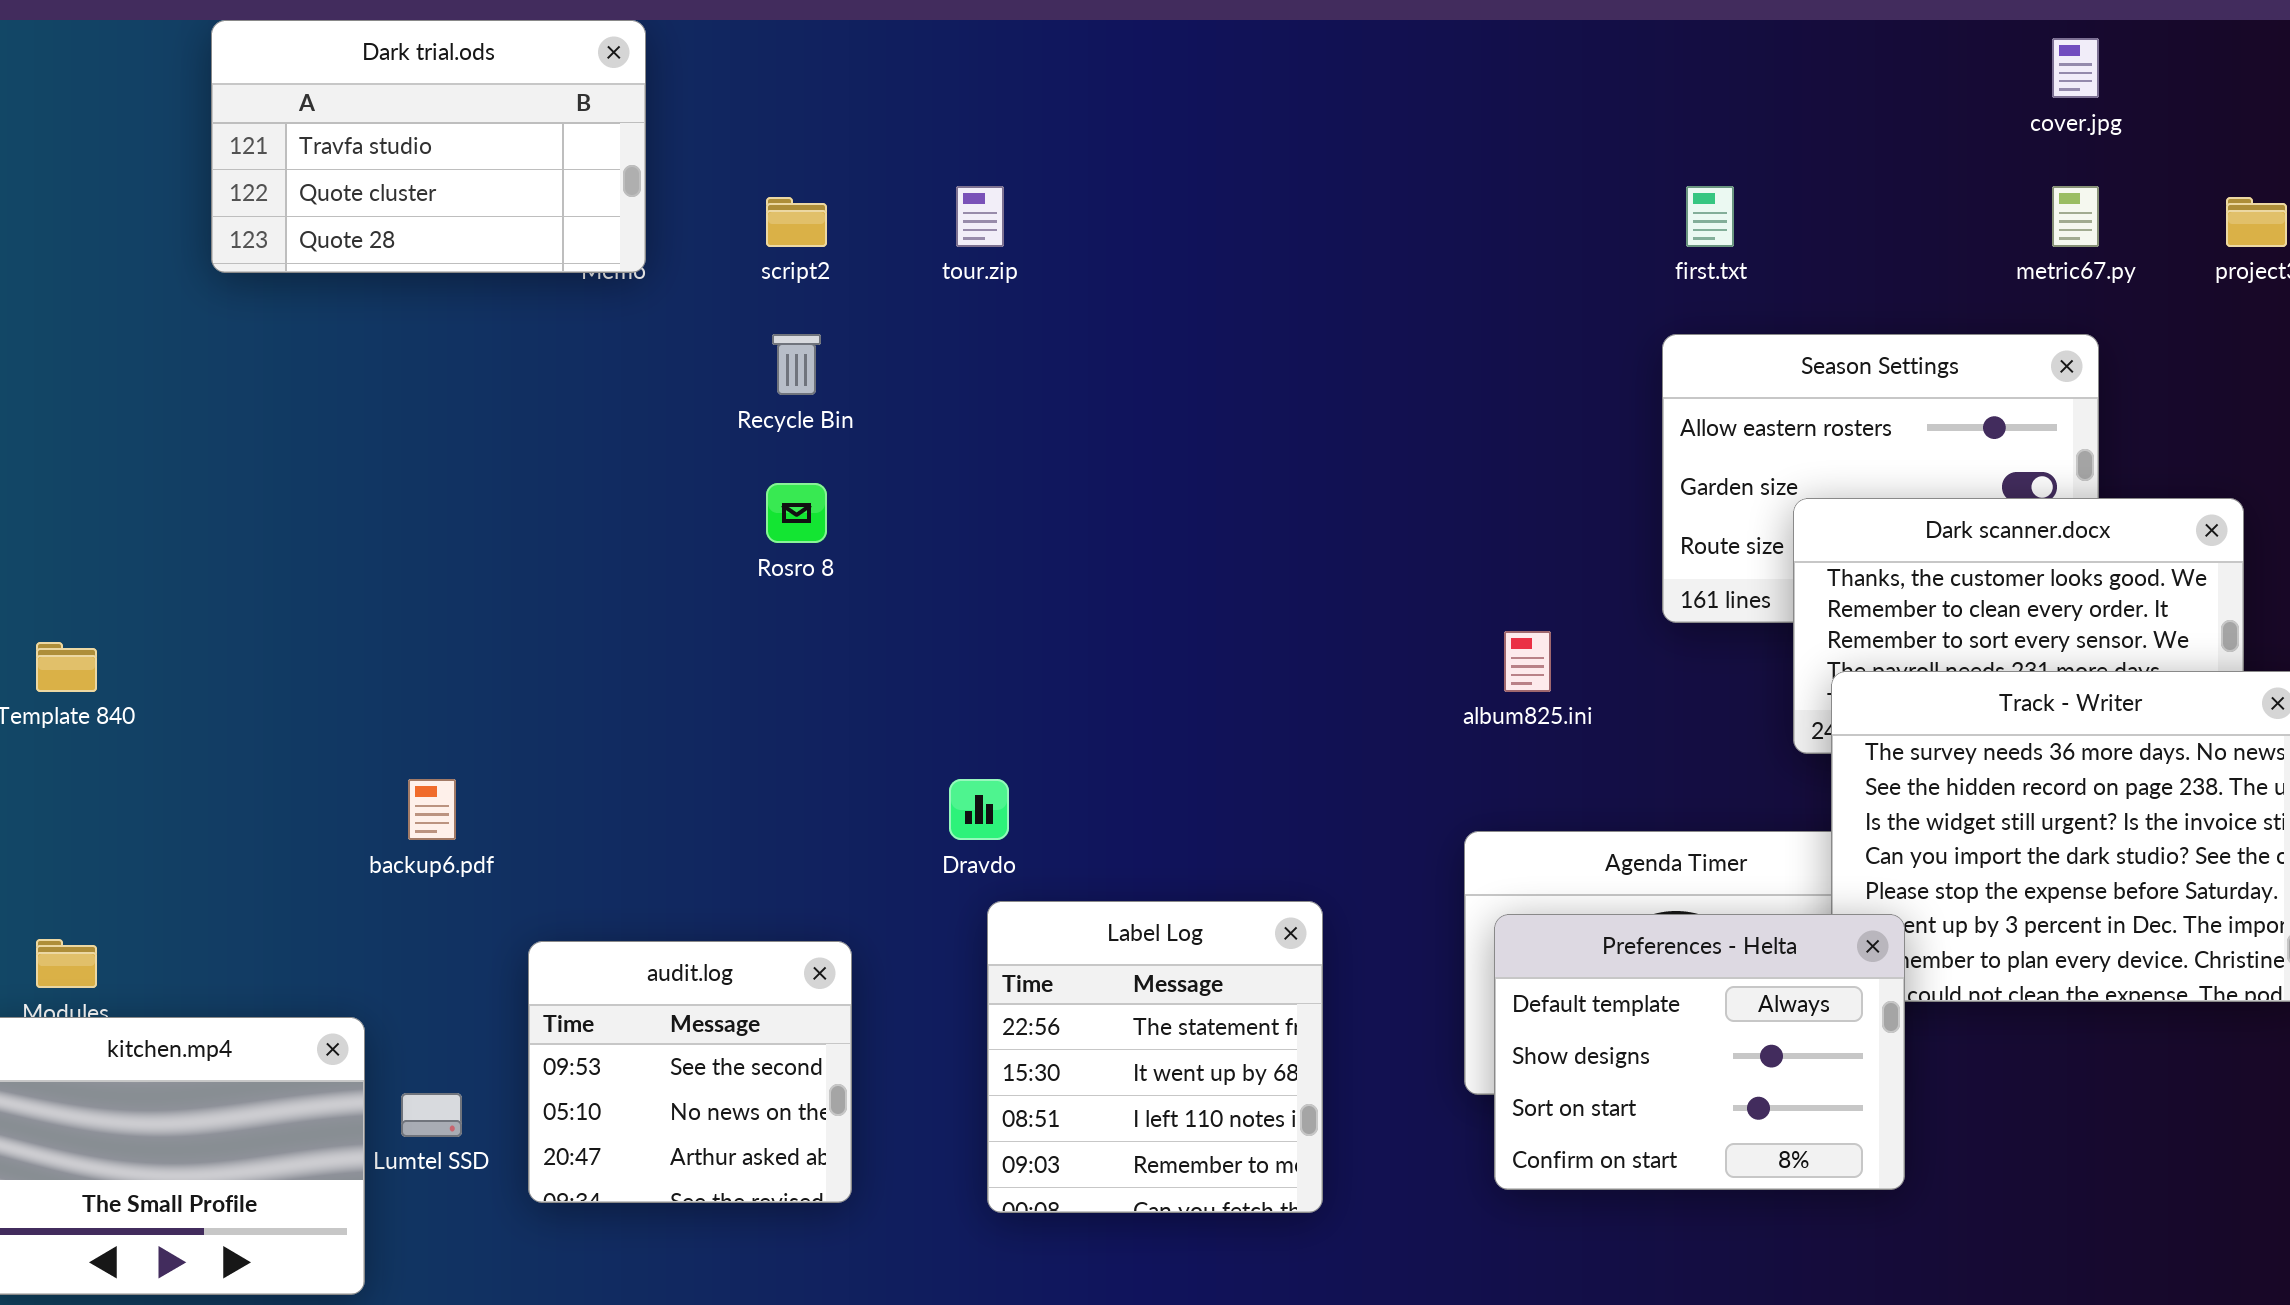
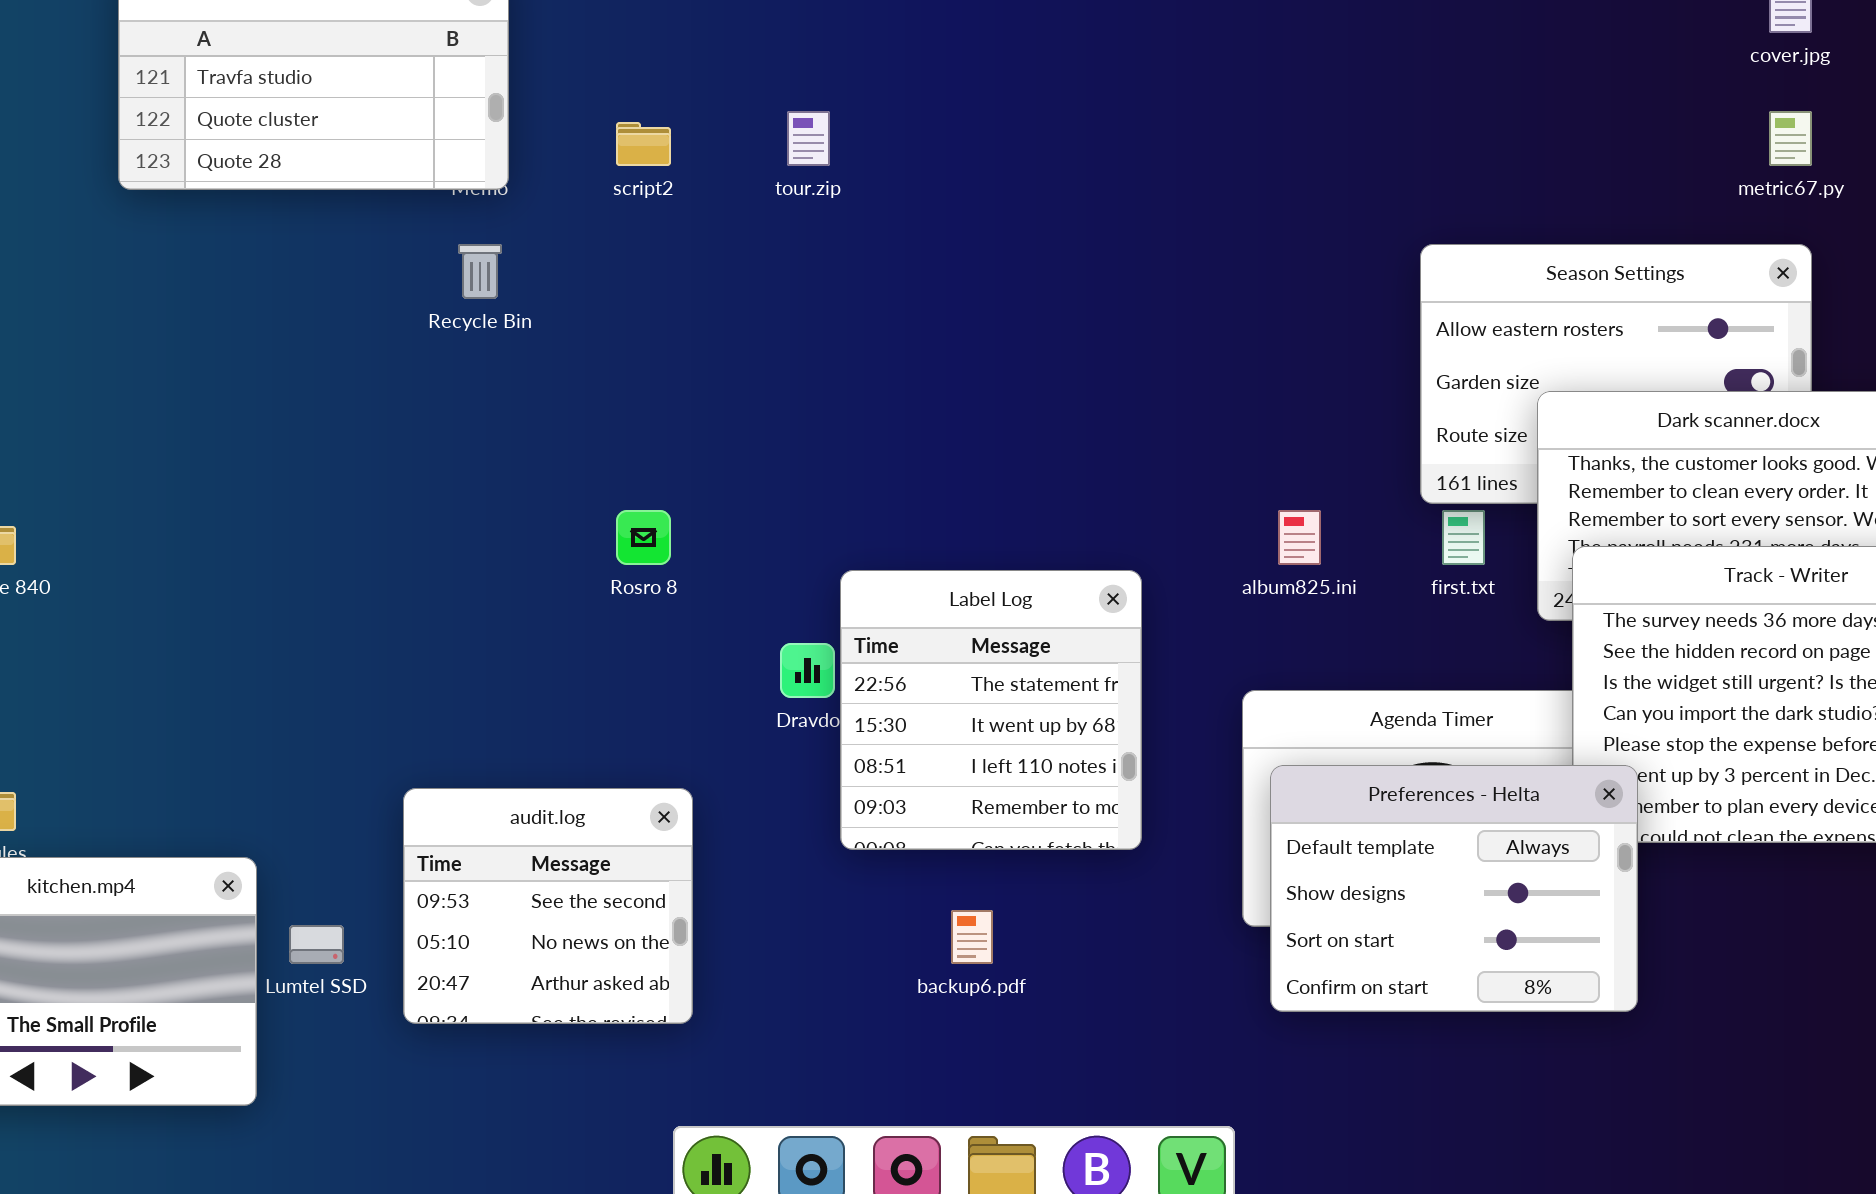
first.txt: [1686,186,1734,247] -> [1442,510,1485,565], moved
Recycle Bin: [772,334,821,395] -> [458,244,502,299], moved
Rosro 8: [766,483,827,543] -> [616,510,671,565], moved
backup6.pdf: [408,779,456,840] -> [951,910,993,964], moved
Label Log: [987,901,1323,1213] -> [840,570,1142,850], moved

